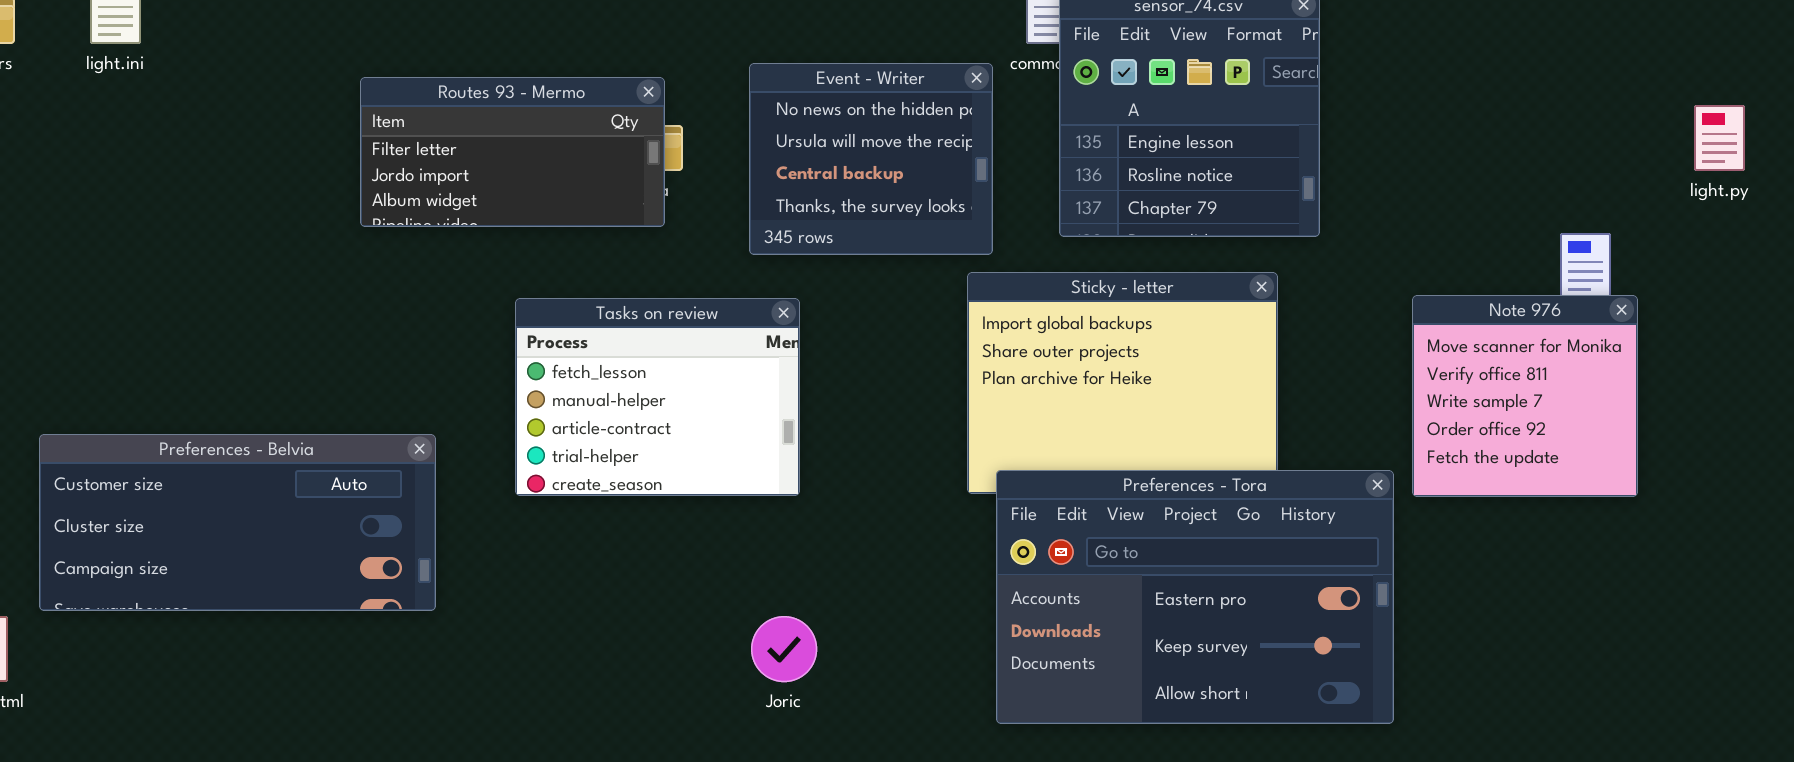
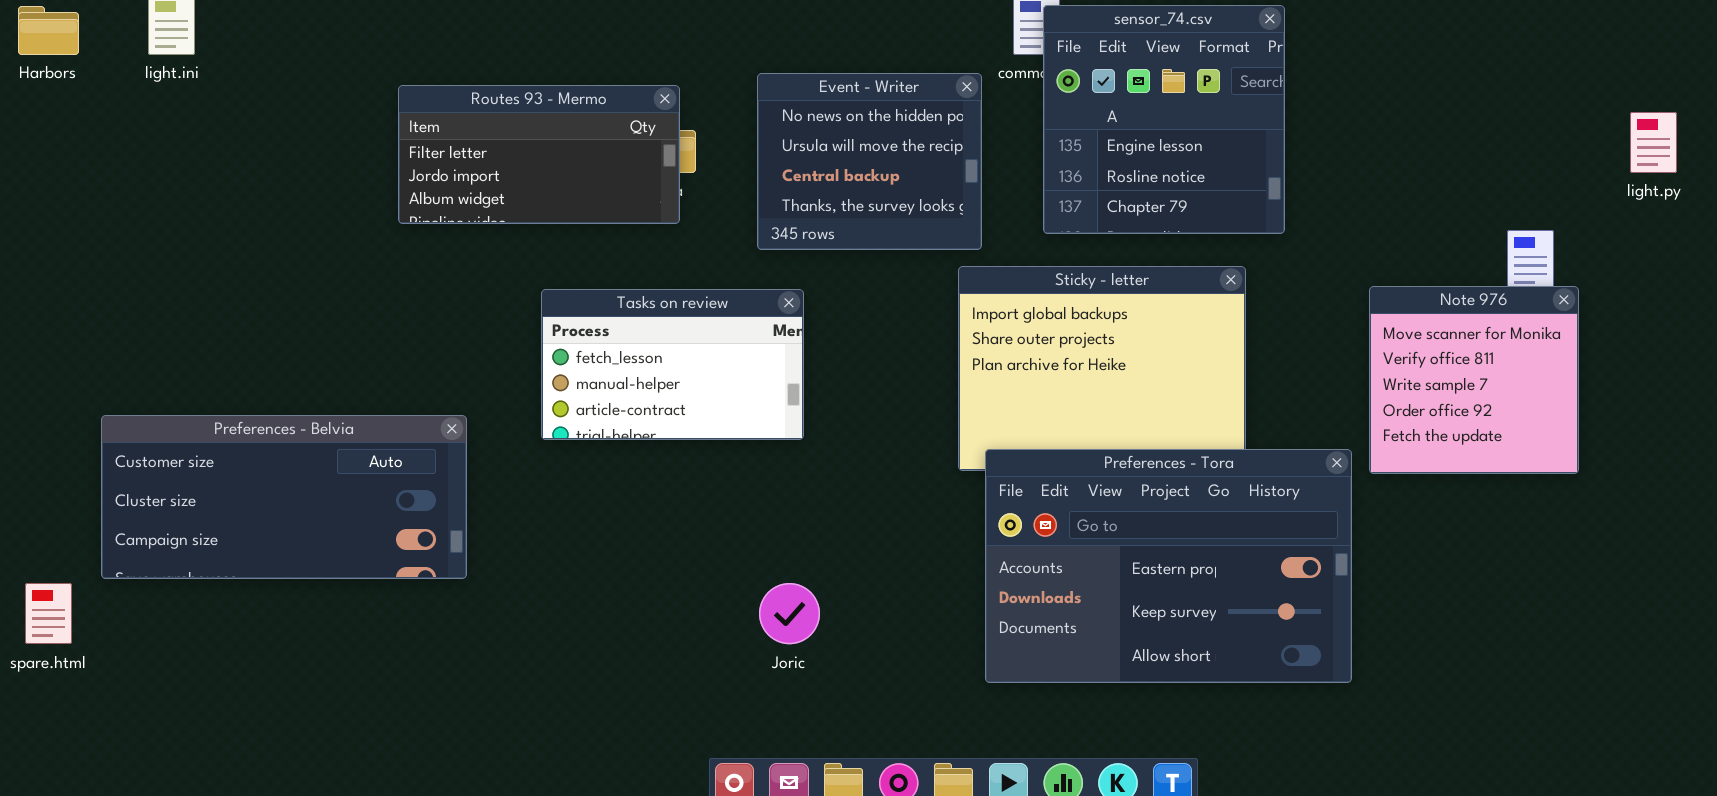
Tasks on review: [515,298,800,496] -> [541,289,804,440], resized

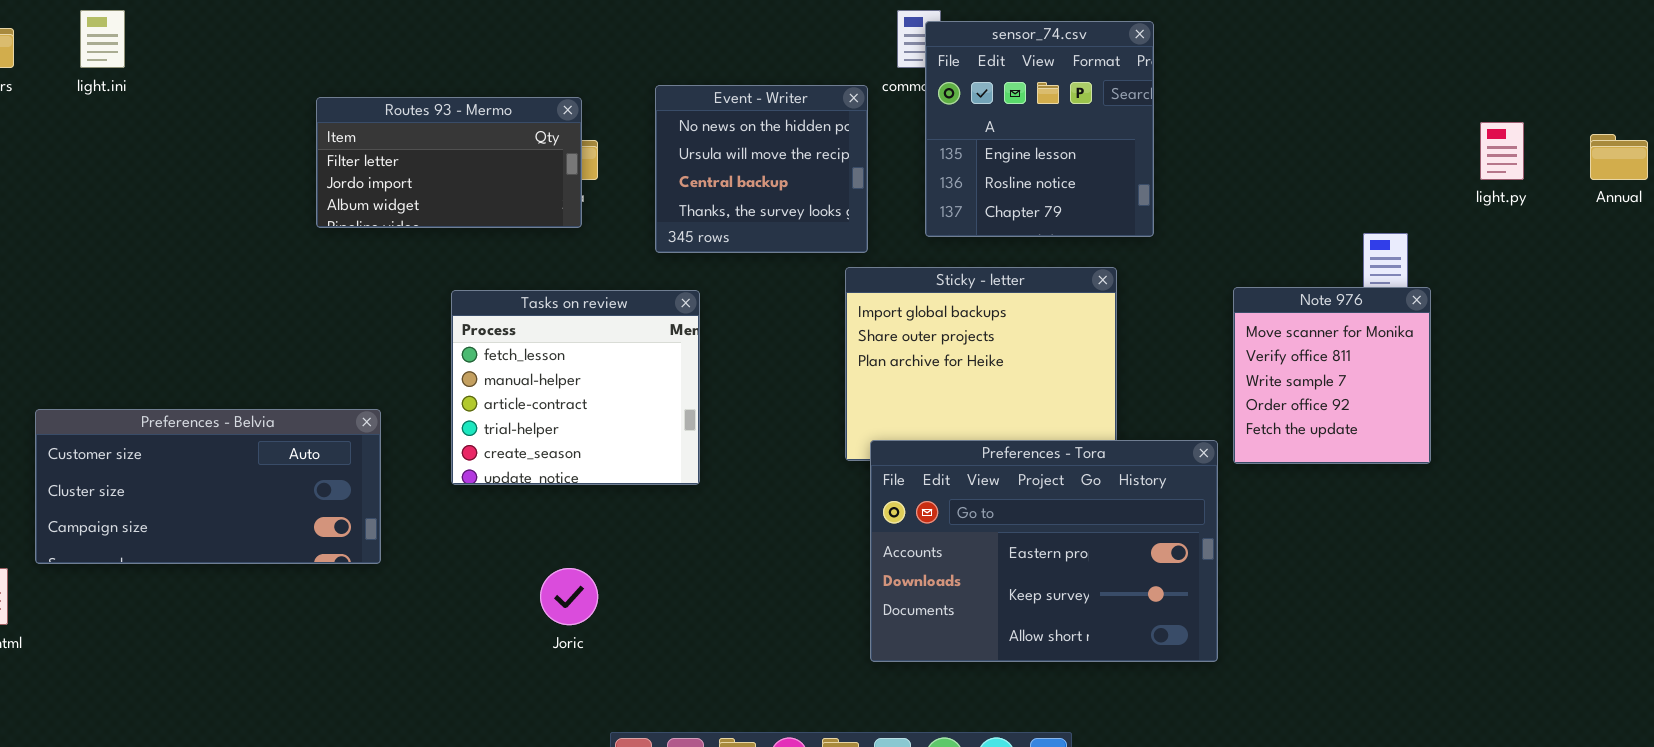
Tasks on review: [541,289,804,440] -> [451,290,700,485], resized
Joric: [759,583,820,644] -> [540,568,598,625], moved

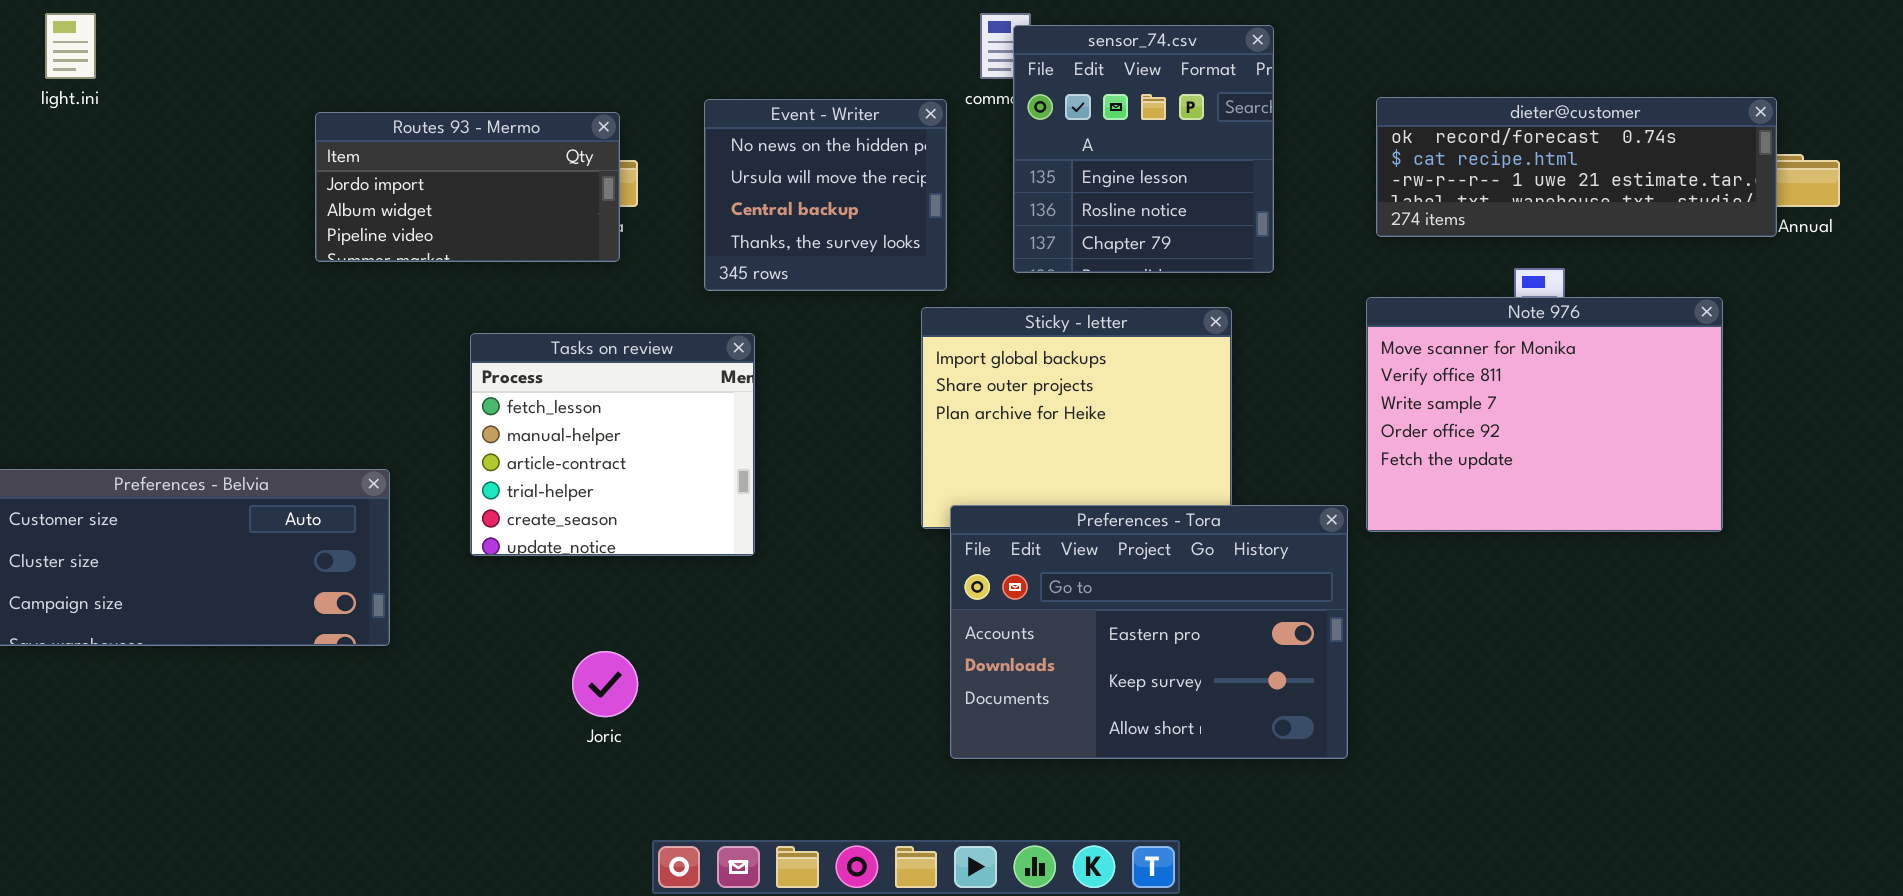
dieter@customer: none -> [1376,97,1777,237], opened
Routes 93 - Mermo: [316,97,582,228] -> [315,112,620,262], scrolled down 1 row
Note 976: [1233,287,1431,464] -> [1366,297,1723,532], resized

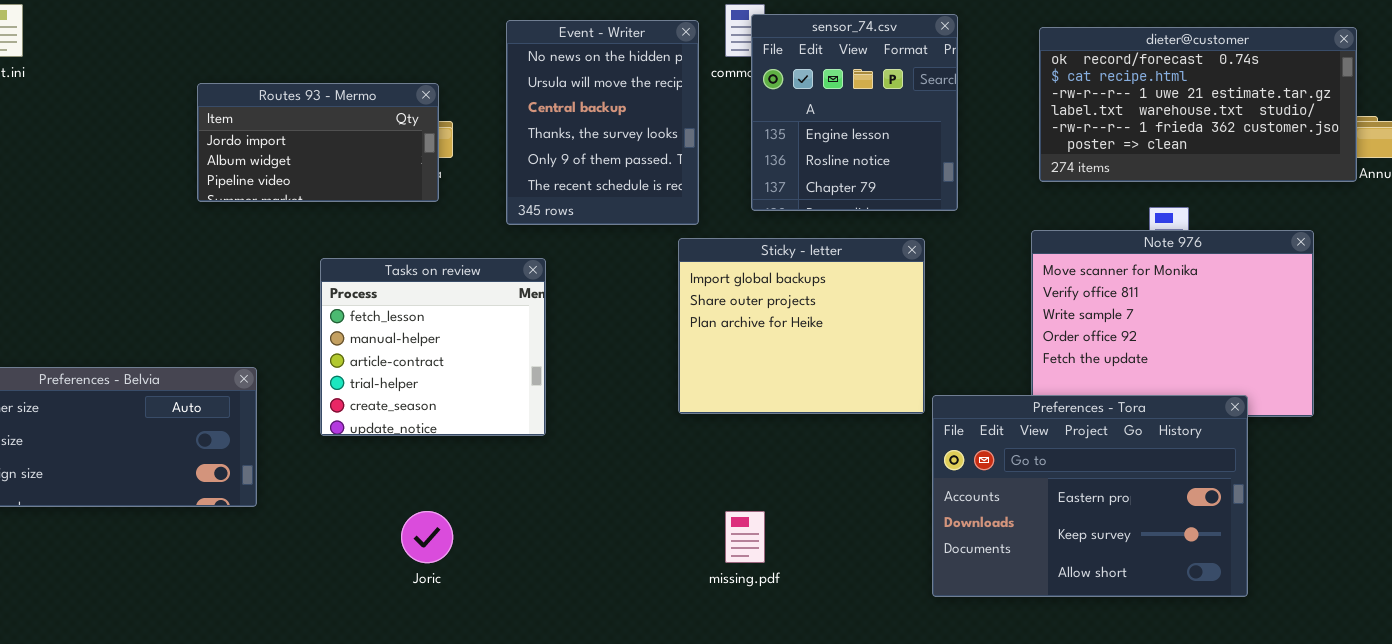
dieter@customer: [1376,97,1777,237] -> [1039,27,1357,182], resized
Event - Writer: [704,99,947,291] -> [506,20,699,225], resized
Preferences - Tora: [950,505,1348,759] -> [932,395,1248,597], moved

